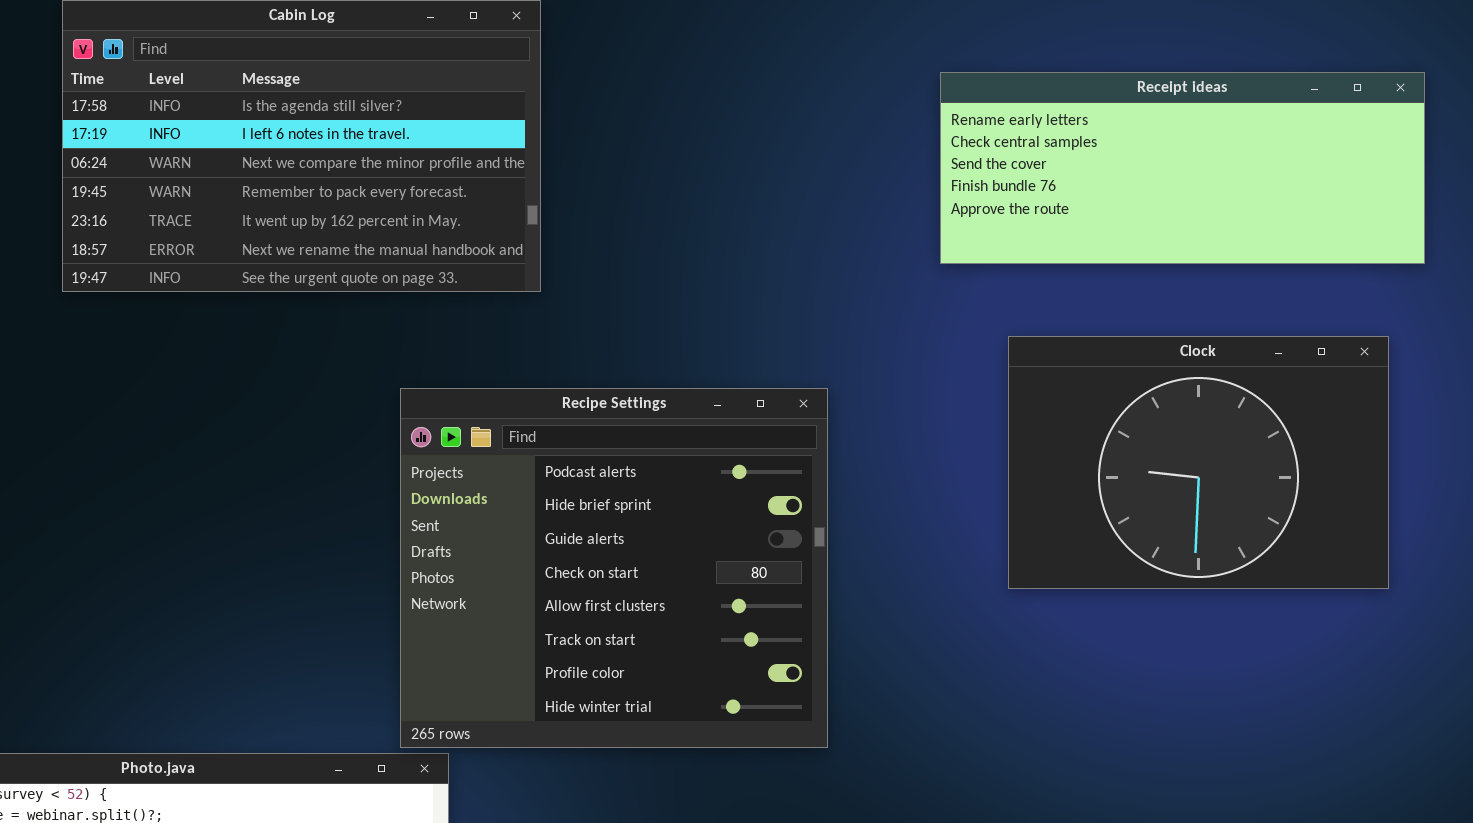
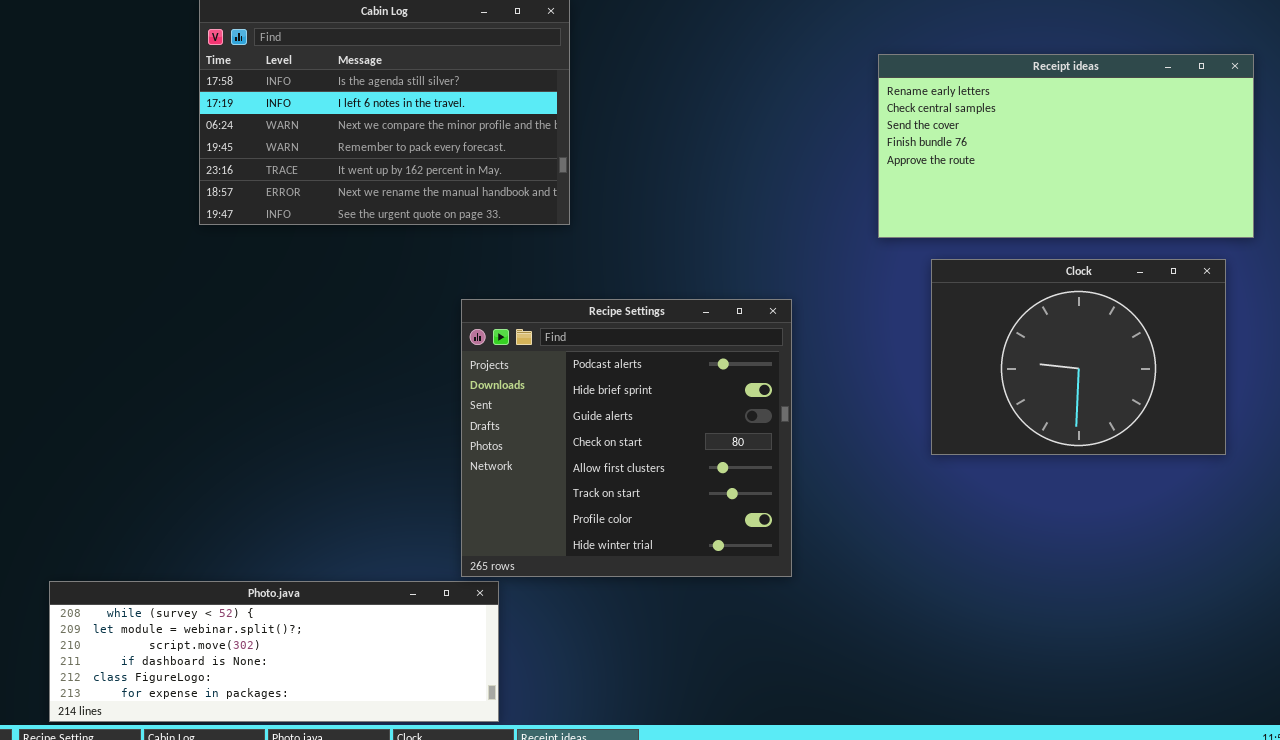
Receipt ideas: [940,72,1425,264] -> [878,54,1254,238], resized

